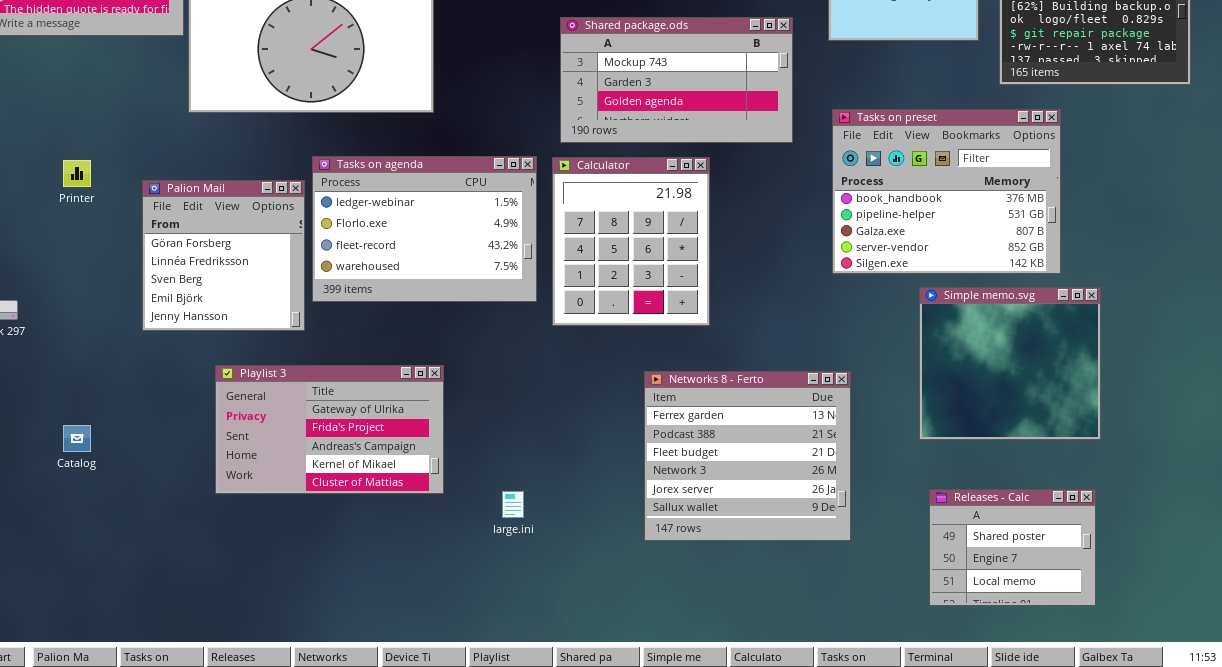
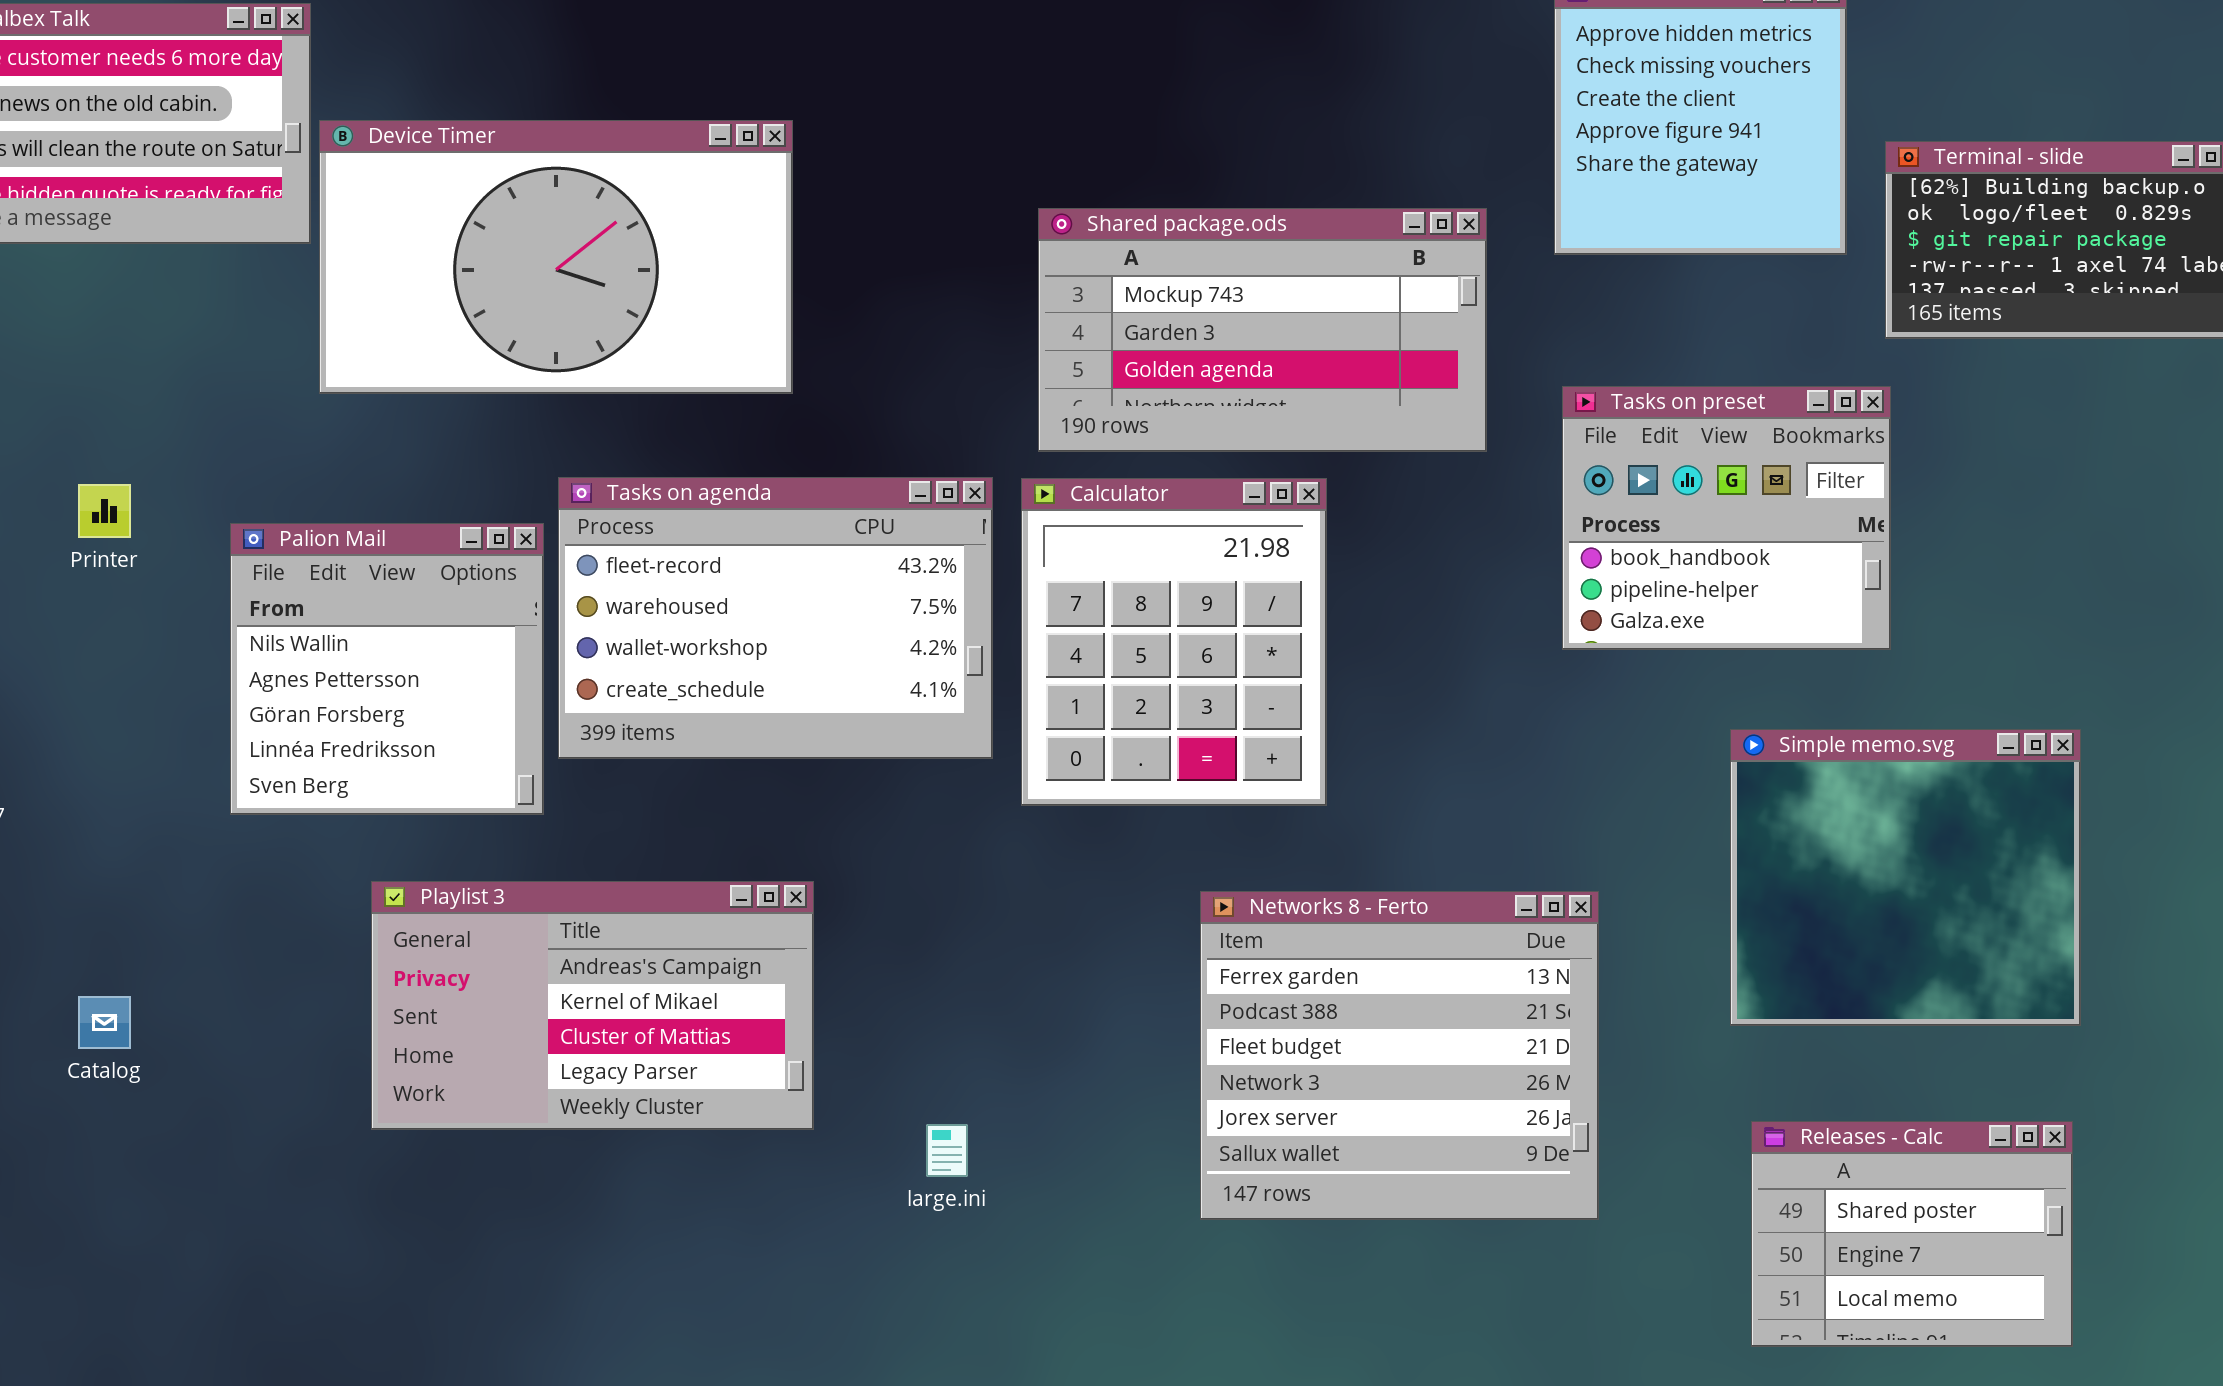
Tasks on preset: [832,109,1061,274] -> [1562,386,1891,650], resized
Tasks on agenda: [312,156,537,302] -> [558,477,993,759], scrolled down 2 rows
Palion Mail: [142,180,305,331] -> [230,523,544,815], scrolled up 2 rows
Playlist 3: [215,365,444,494] -> [371,881,814,1130], scrolled down 2 rows

